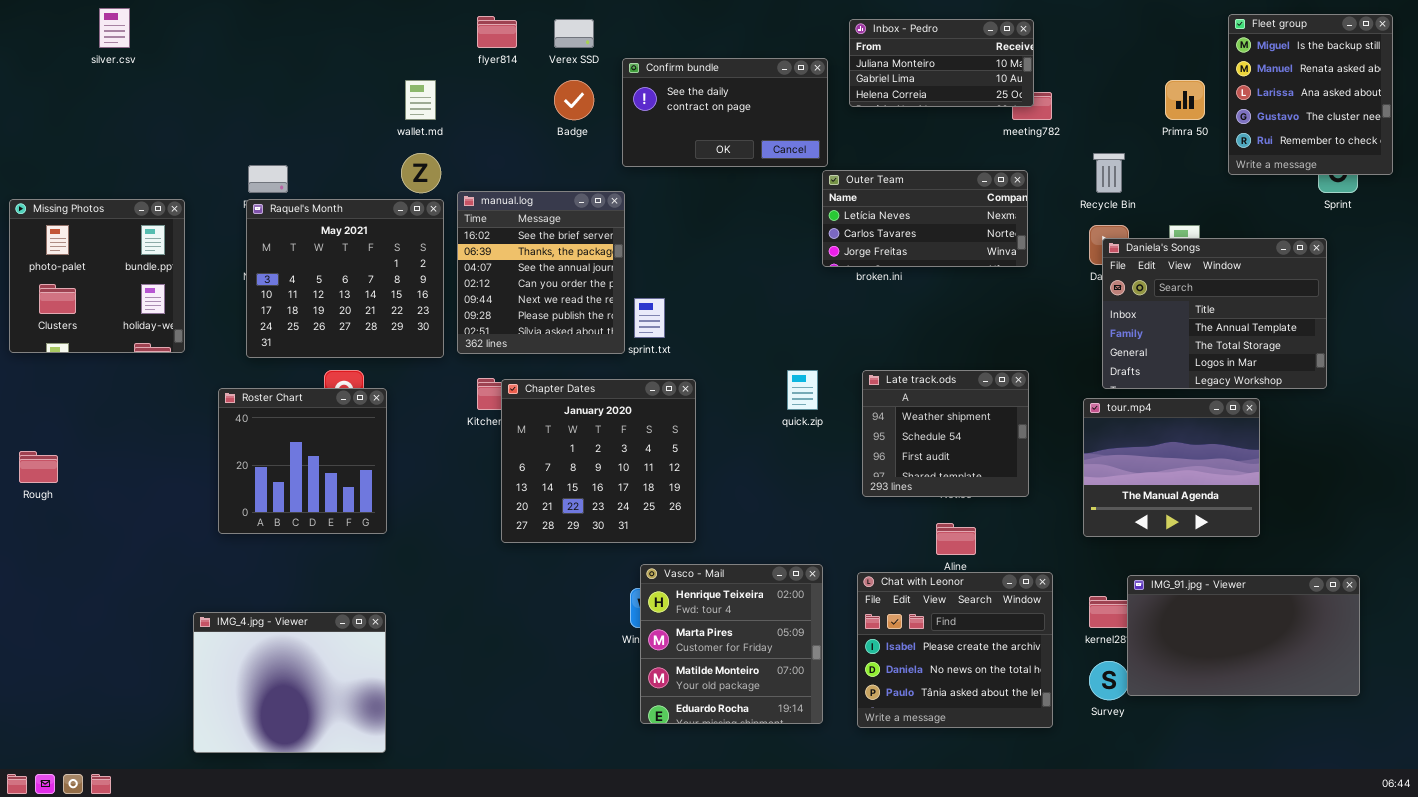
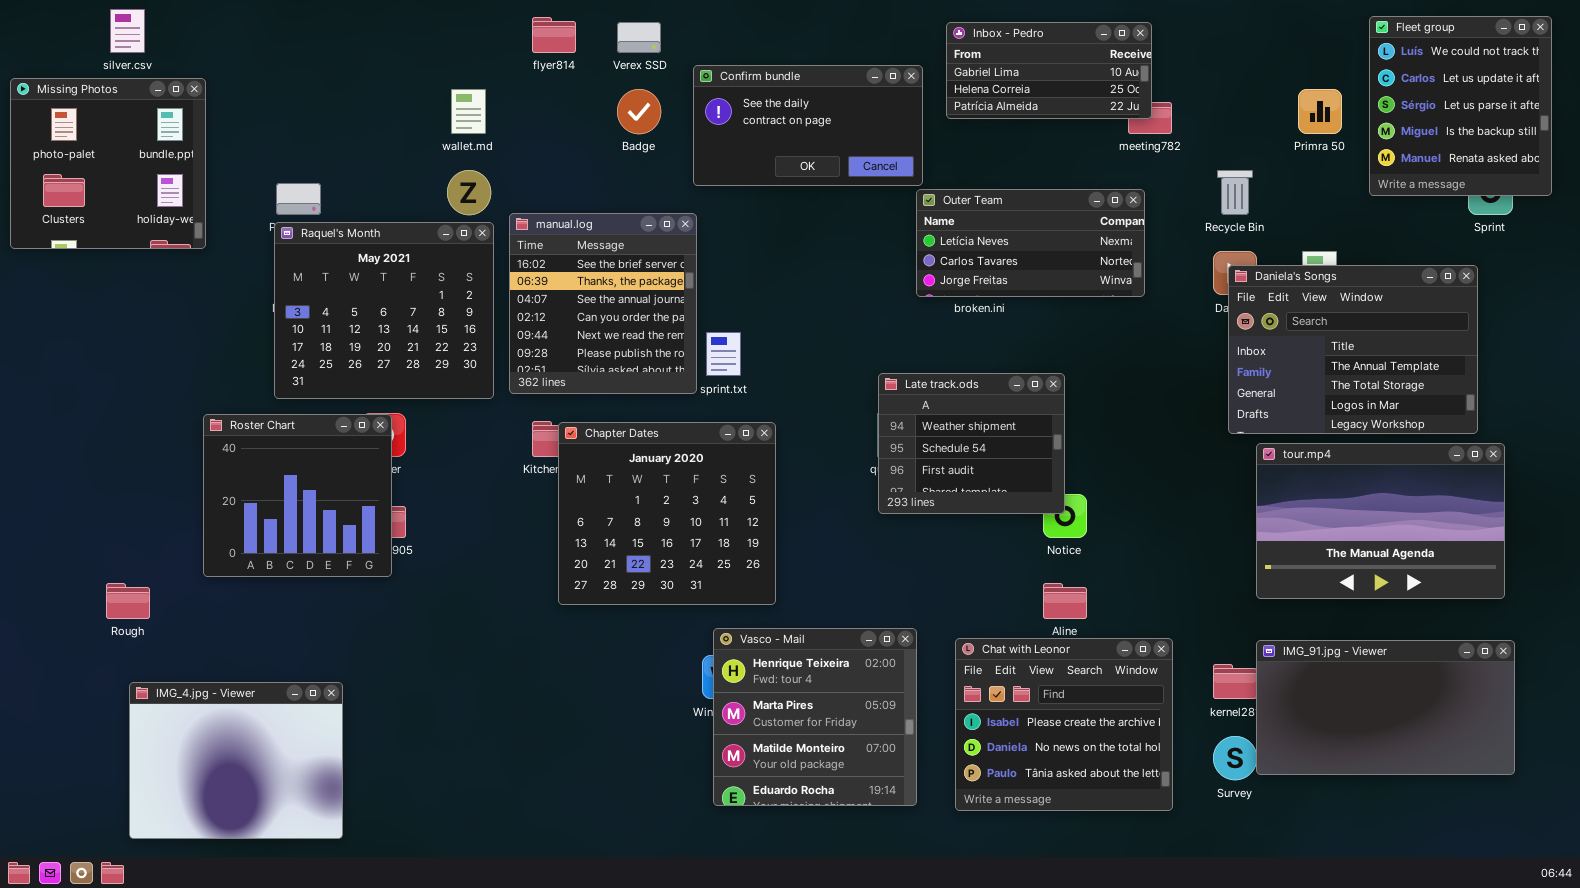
Fleet group: [1228,14,1393,175] -> [1369,16,1552,196], scrolled up 3 rows
Inbox - Pedro: [849,19,1034,107] -> [946,22,1152,119], scrolled down 1 row
Missing Photos: [9,199,185,353] -> [10,78,206,249], moved
Late track.ods: [862,370,1029,497] -> [878,373,1065,514], moved
Roster Chart: [218,388,387,534] -> [203,414,392,577], moved
tour.mp4: [1083,398,1260,537] -> [1256,443,1505,599], moved, resized
Rough: [19,451,58,483] -> [106,583,150,619], moved
IMG_4.jpg - Viewer: [193,612,386,753] -> [129,682,343,839], moved

